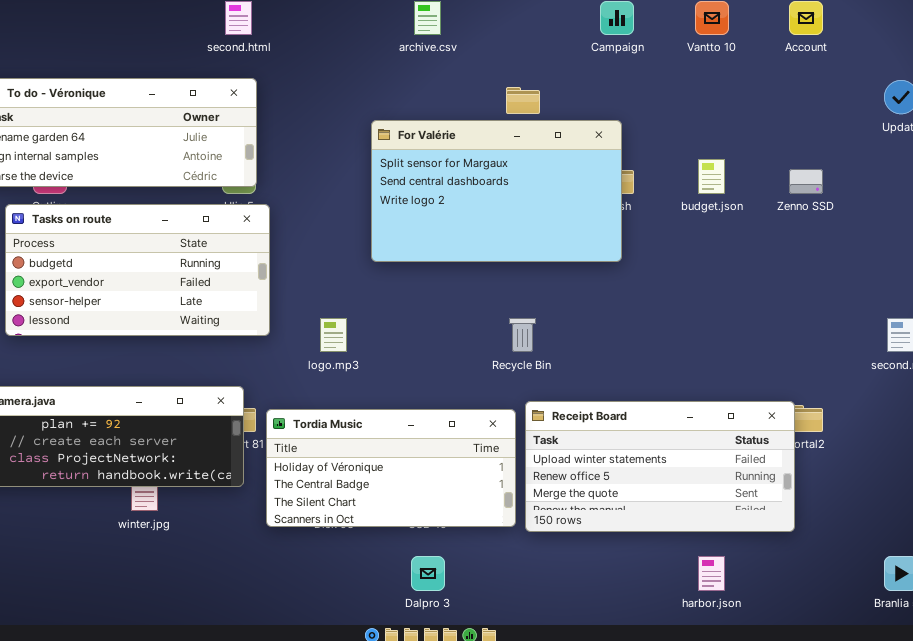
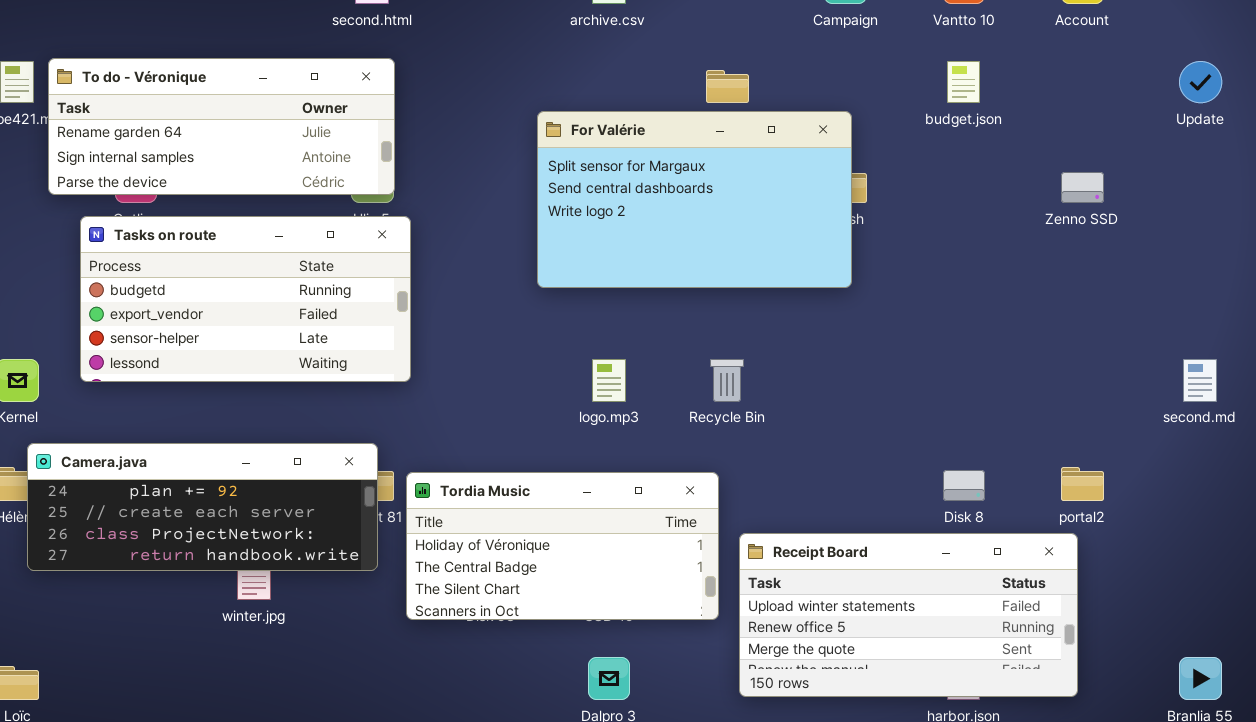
budget.json: [698,159,725,194] -> [947,61,980,103], moved
logo.mp3: [320,318,347,352] -> [592,359,626,402], moved
Receipt Board: [525,401,795,532] -> [739,533,1078,697], moved

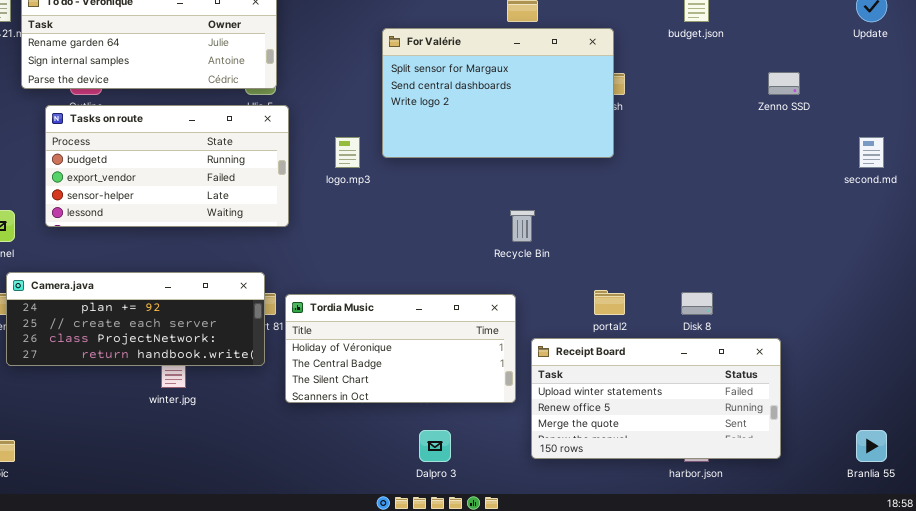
logo.mp3: [592,359,626,402] -> [335,137,360,168], moved
second.md: [1183,359,1217,402] -> [859,137,884,168], moved
portal2: [1061,467,1104,501] -> [594,290,625,315], moved

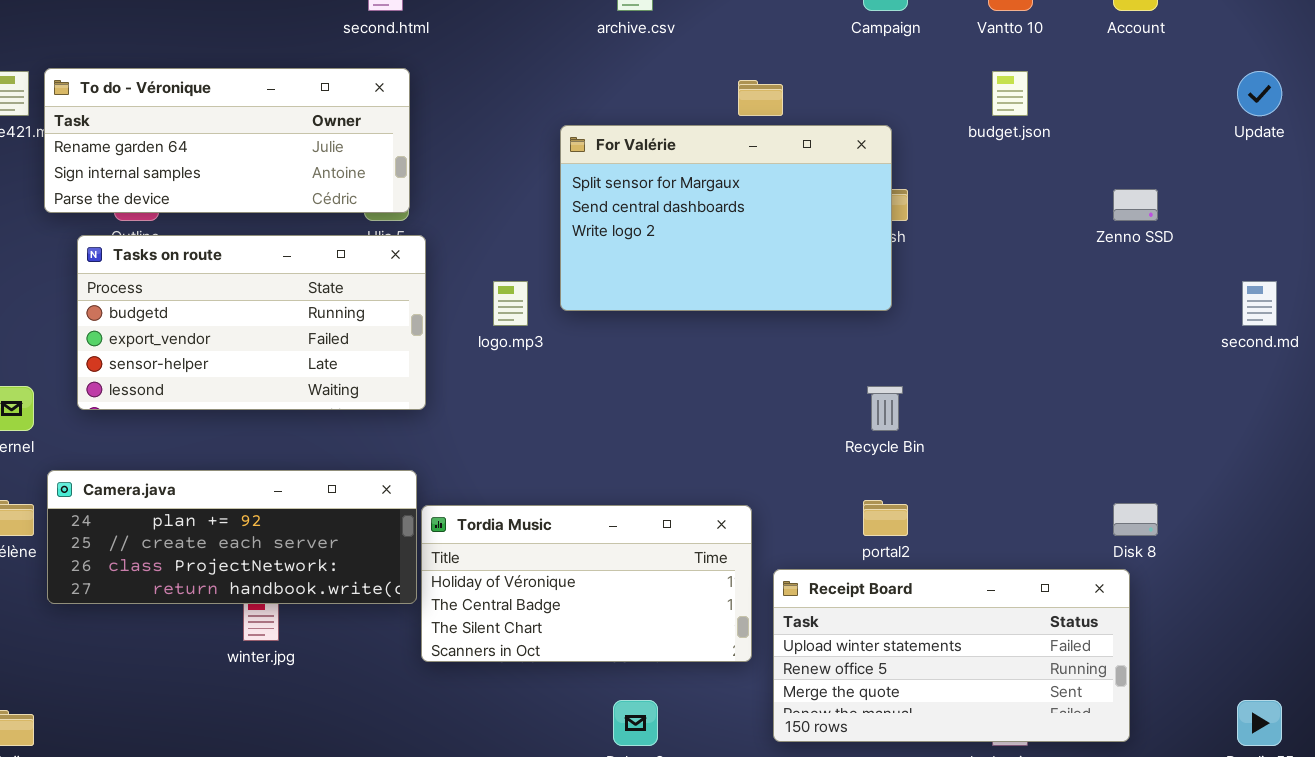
Recycle Bin: [510,210,535,242] -> [867,386,903,431], moved
Camera.java: [6,272,265,366] -> [47,470,417,604], moved
Disk 8: [681,292,713,315] -> [1113,503,1158,536], moved

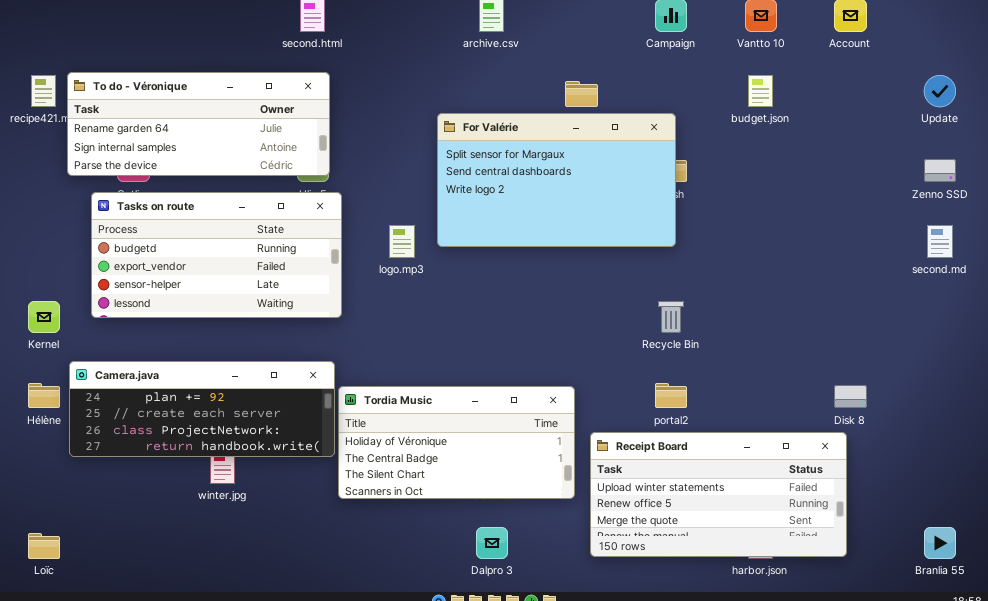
Zenno SSD: [1113,189,1158,221] -> [924,159,956,182], moved

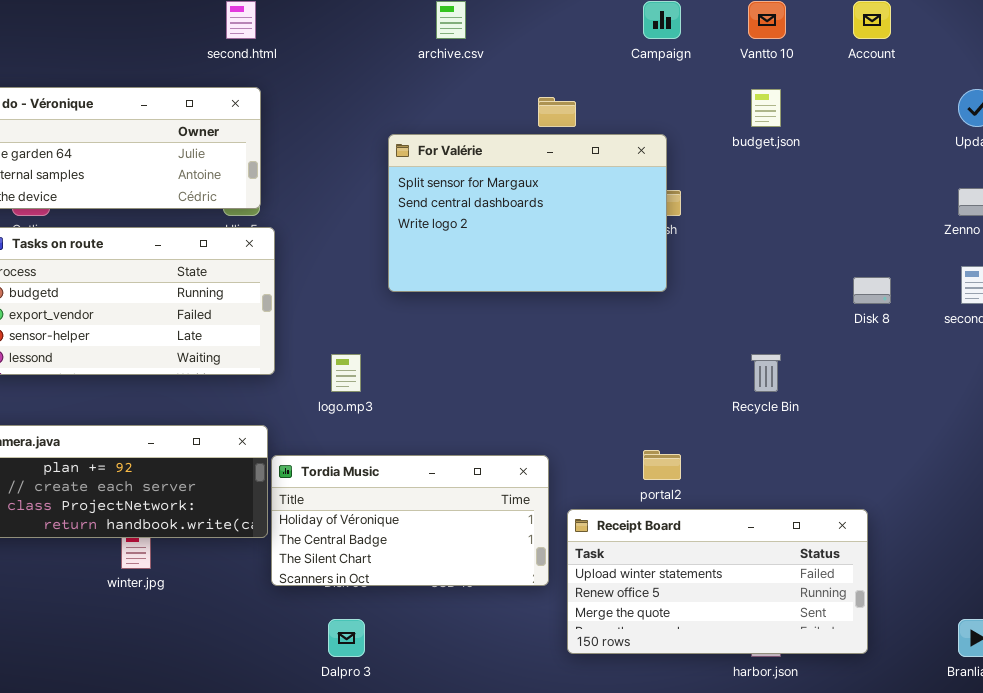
logo.mp3: [389,225,415,258] -> [331,354,361,392], moved
Recycle Bin: [658,301,684,333] -> [751,354,781,392], moved
Disk 8: [834,385,867,408] -> [853,277,891,304], moved
Dalpro 3: [476,527,508,559] -> [328,619,365,657], moved

